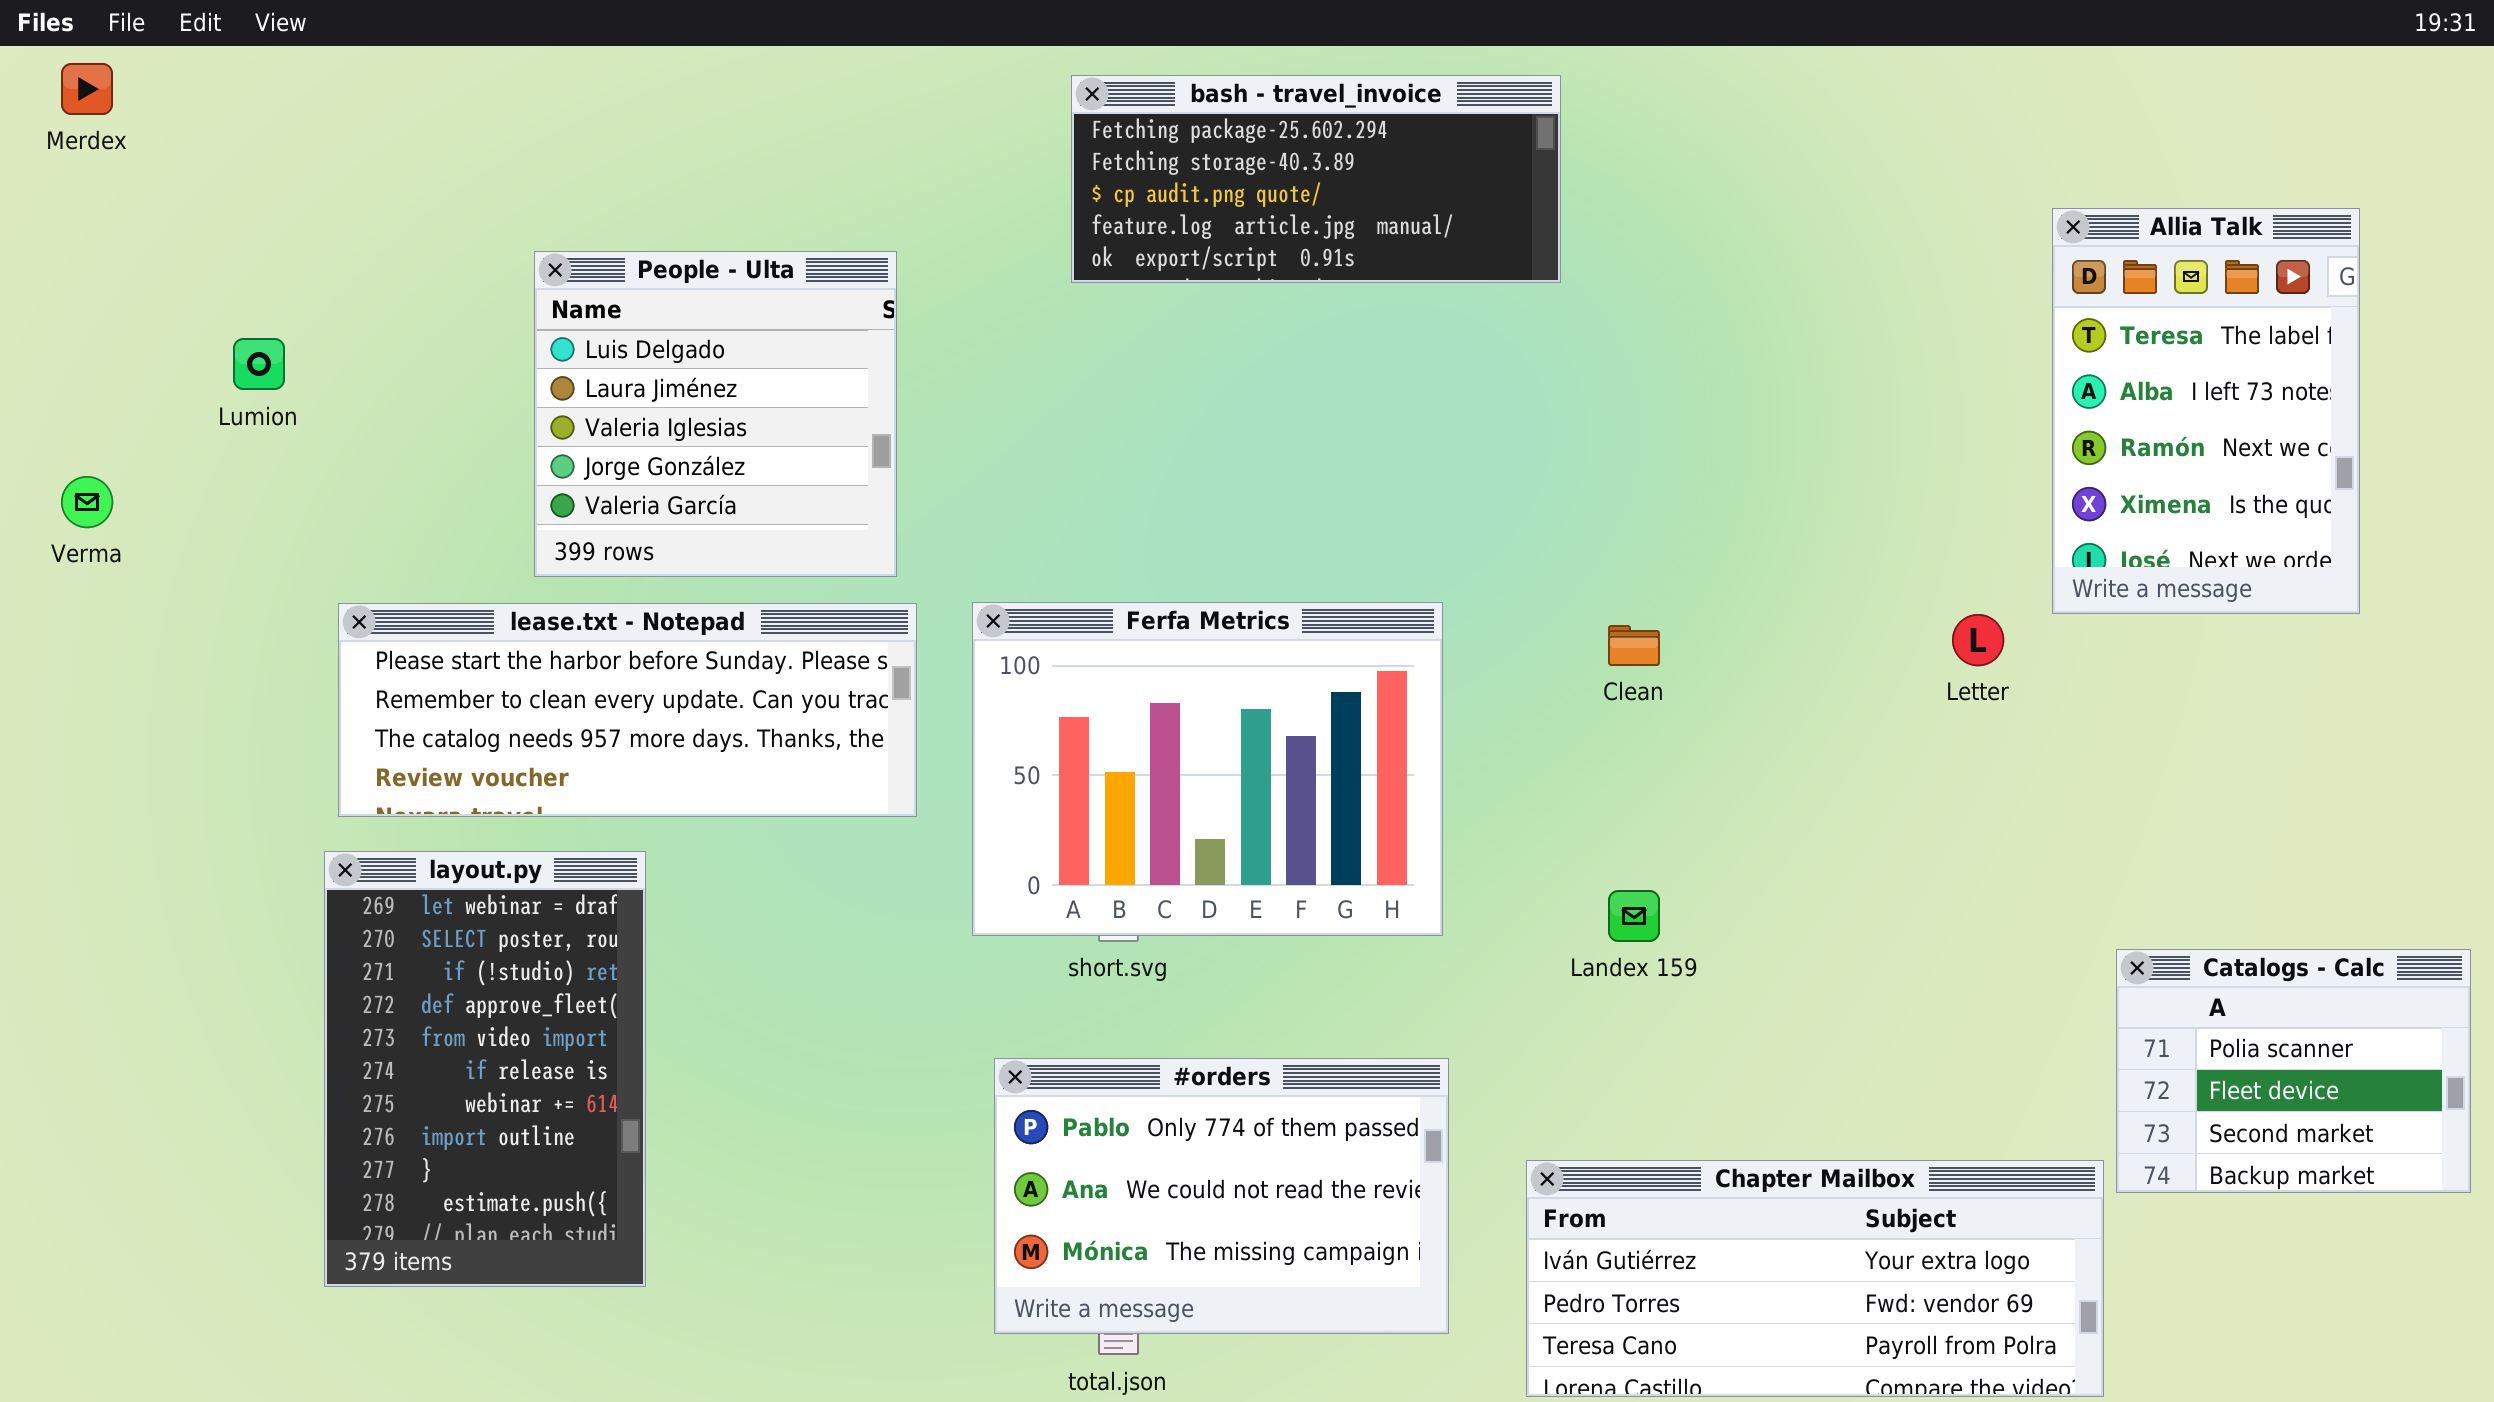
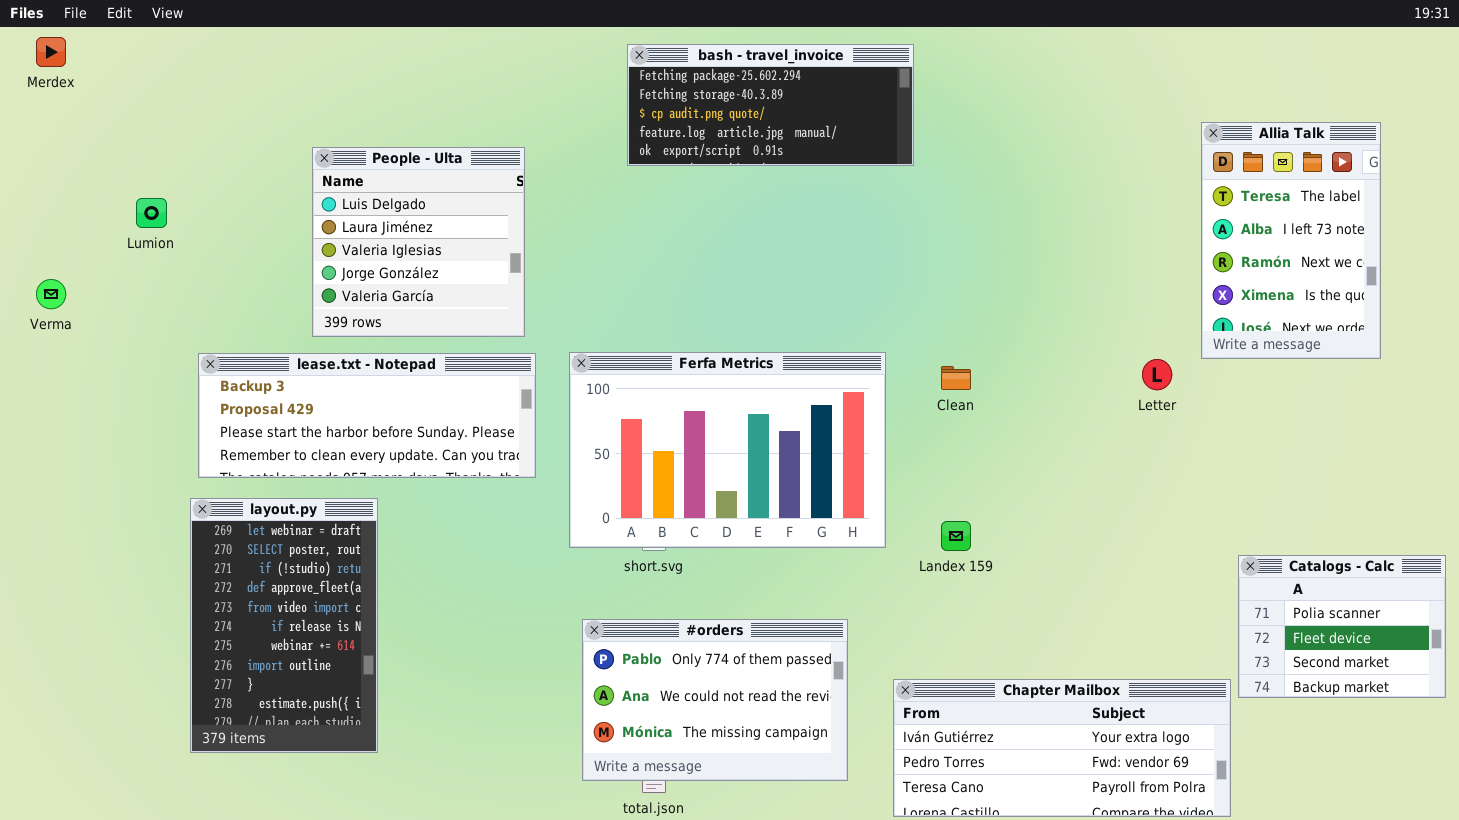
Ferfa Metrics: [972,602,1443,936] -> [569,352,886,548], resized
lease.txt - Notepad: [338,603,917,817] -> [198,353,536,478], scrolled up 2 rows

